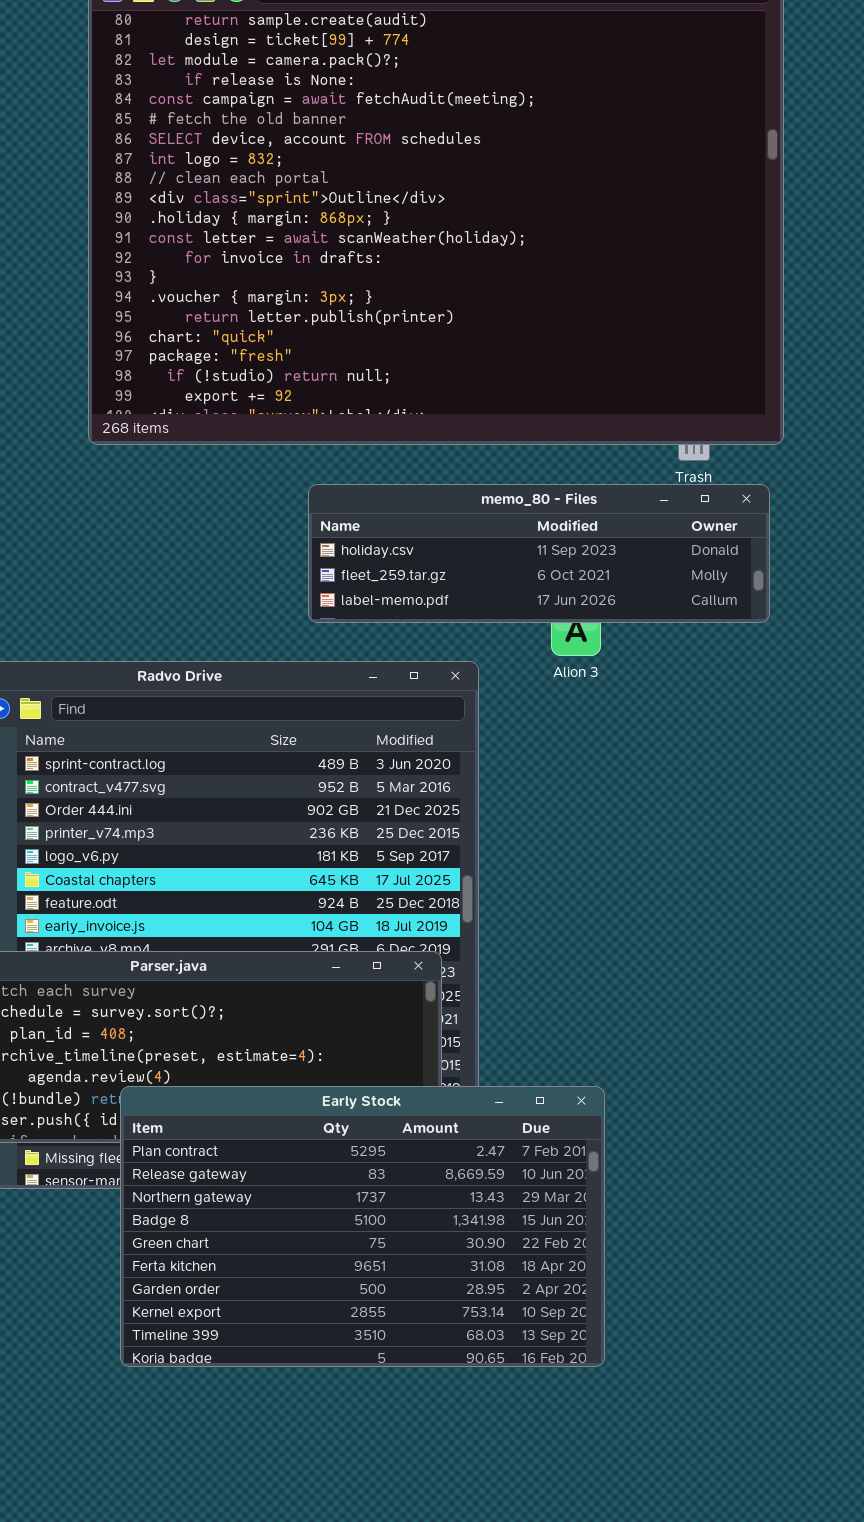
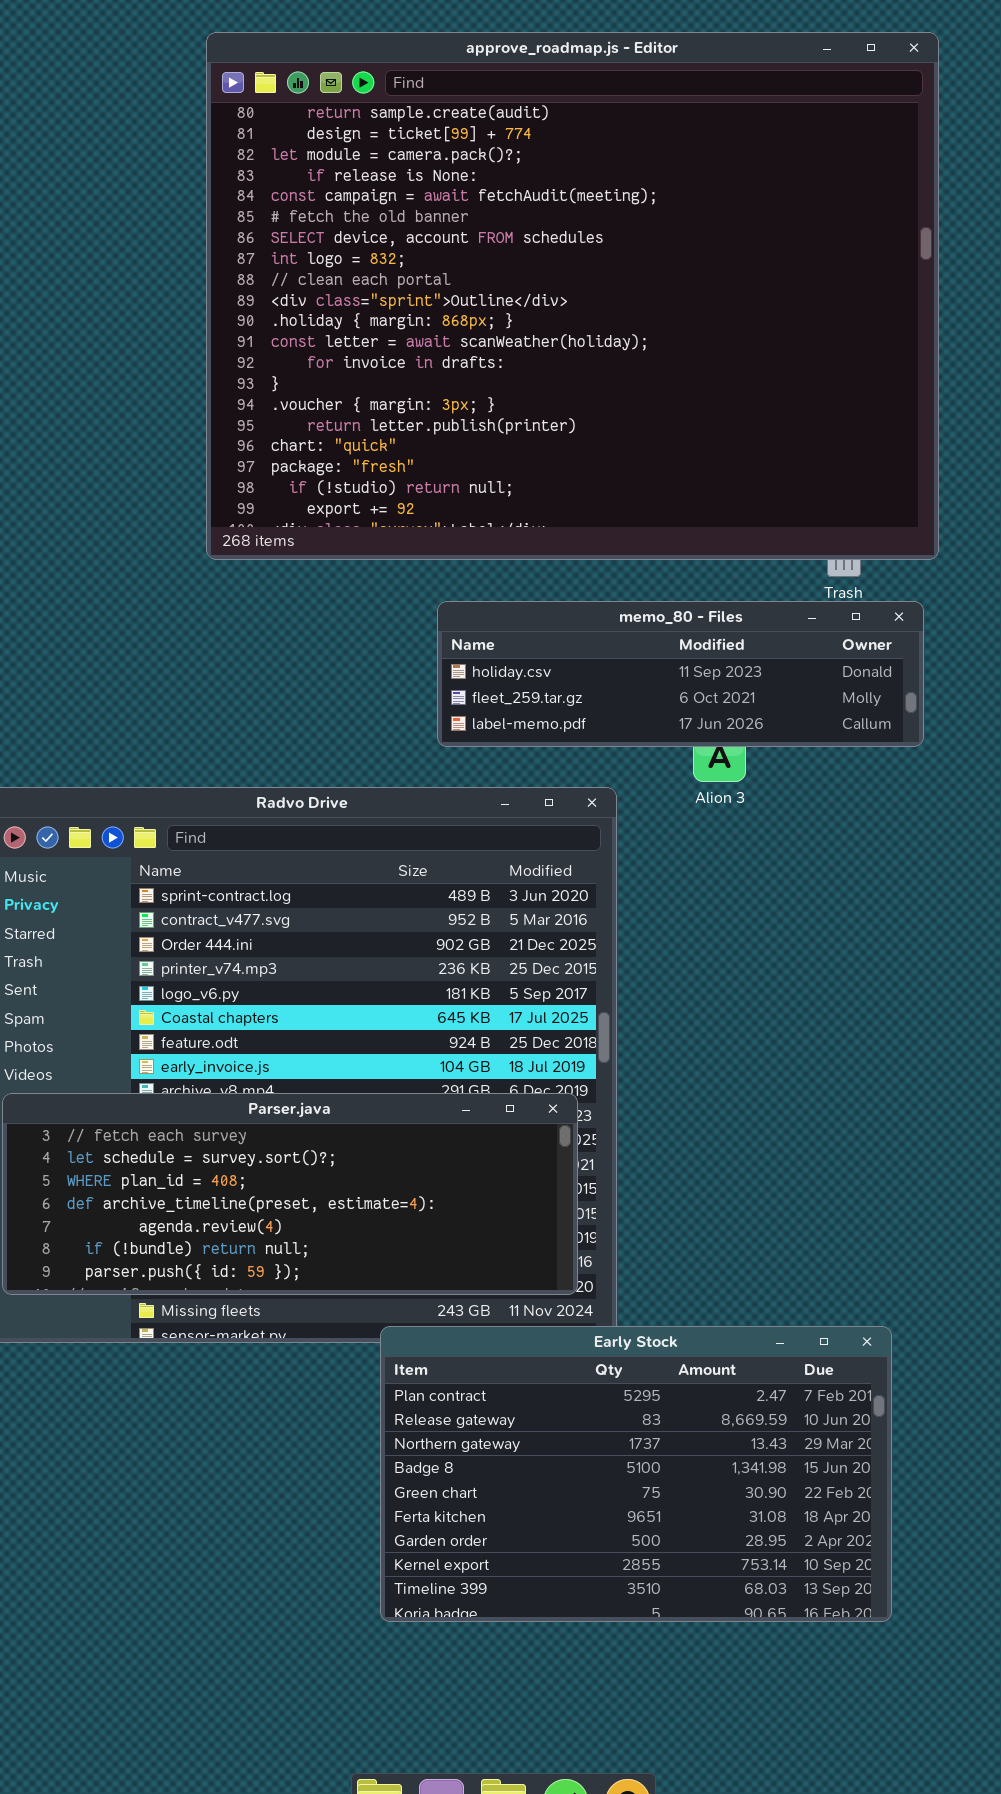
Early Stock: [120,1086,605,1367] -> [380,1326,892,1622], moved

